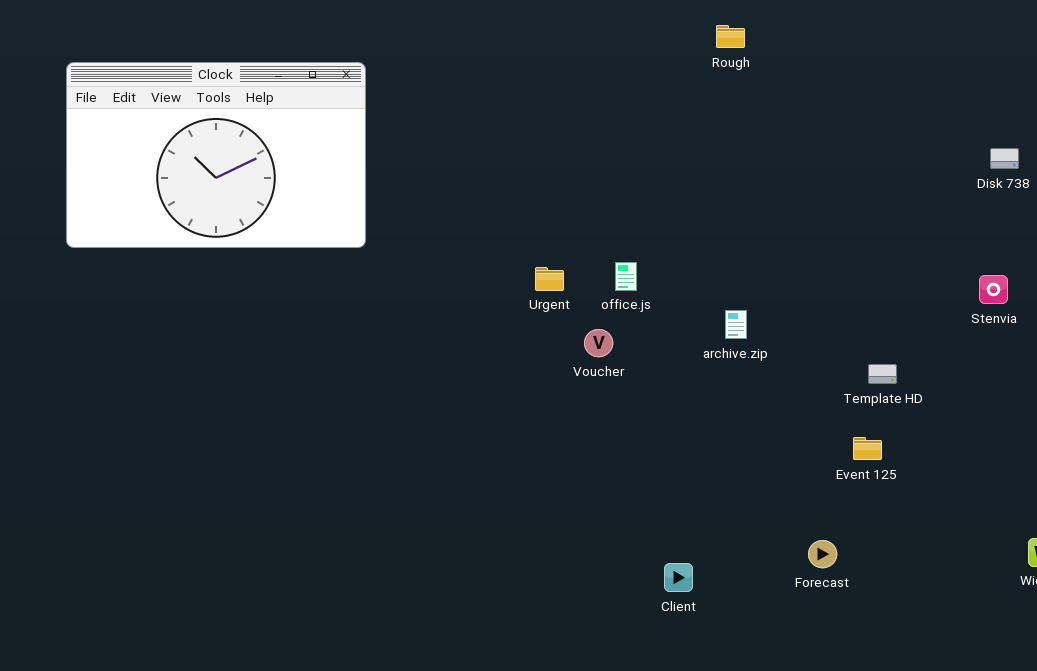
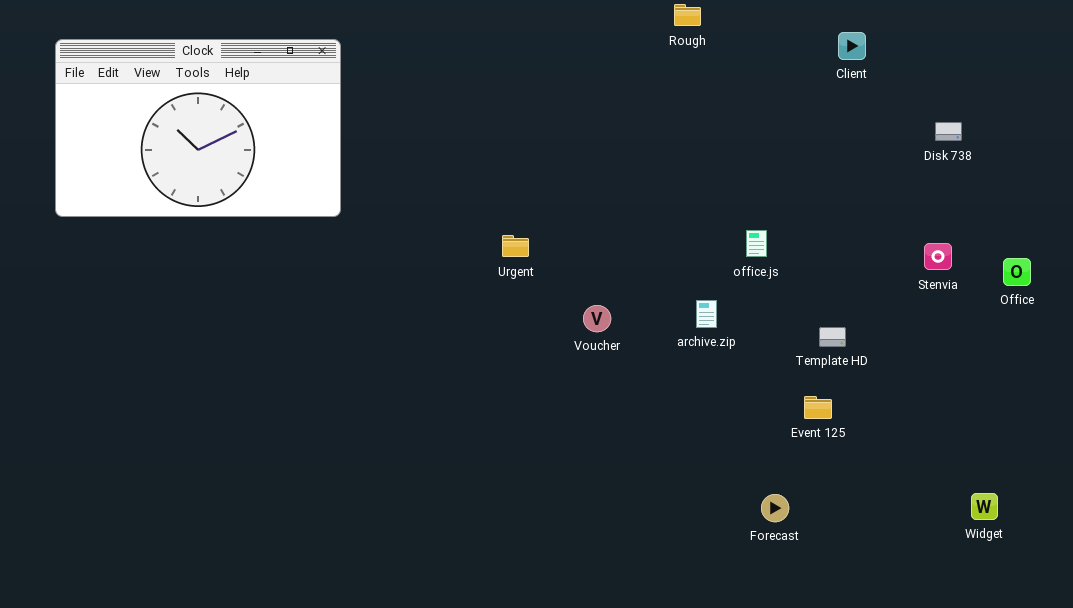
office.js: [615,262,637,291] -> [746,230,767,257], moved
archive.zip: [725,310,747,339] -> [696,300,717,328], moved
Voucher: [584,329,613,357] -> [583,305,611,332], moved
Client: [664,563,693,592] -> [838,32,866,60], moved

